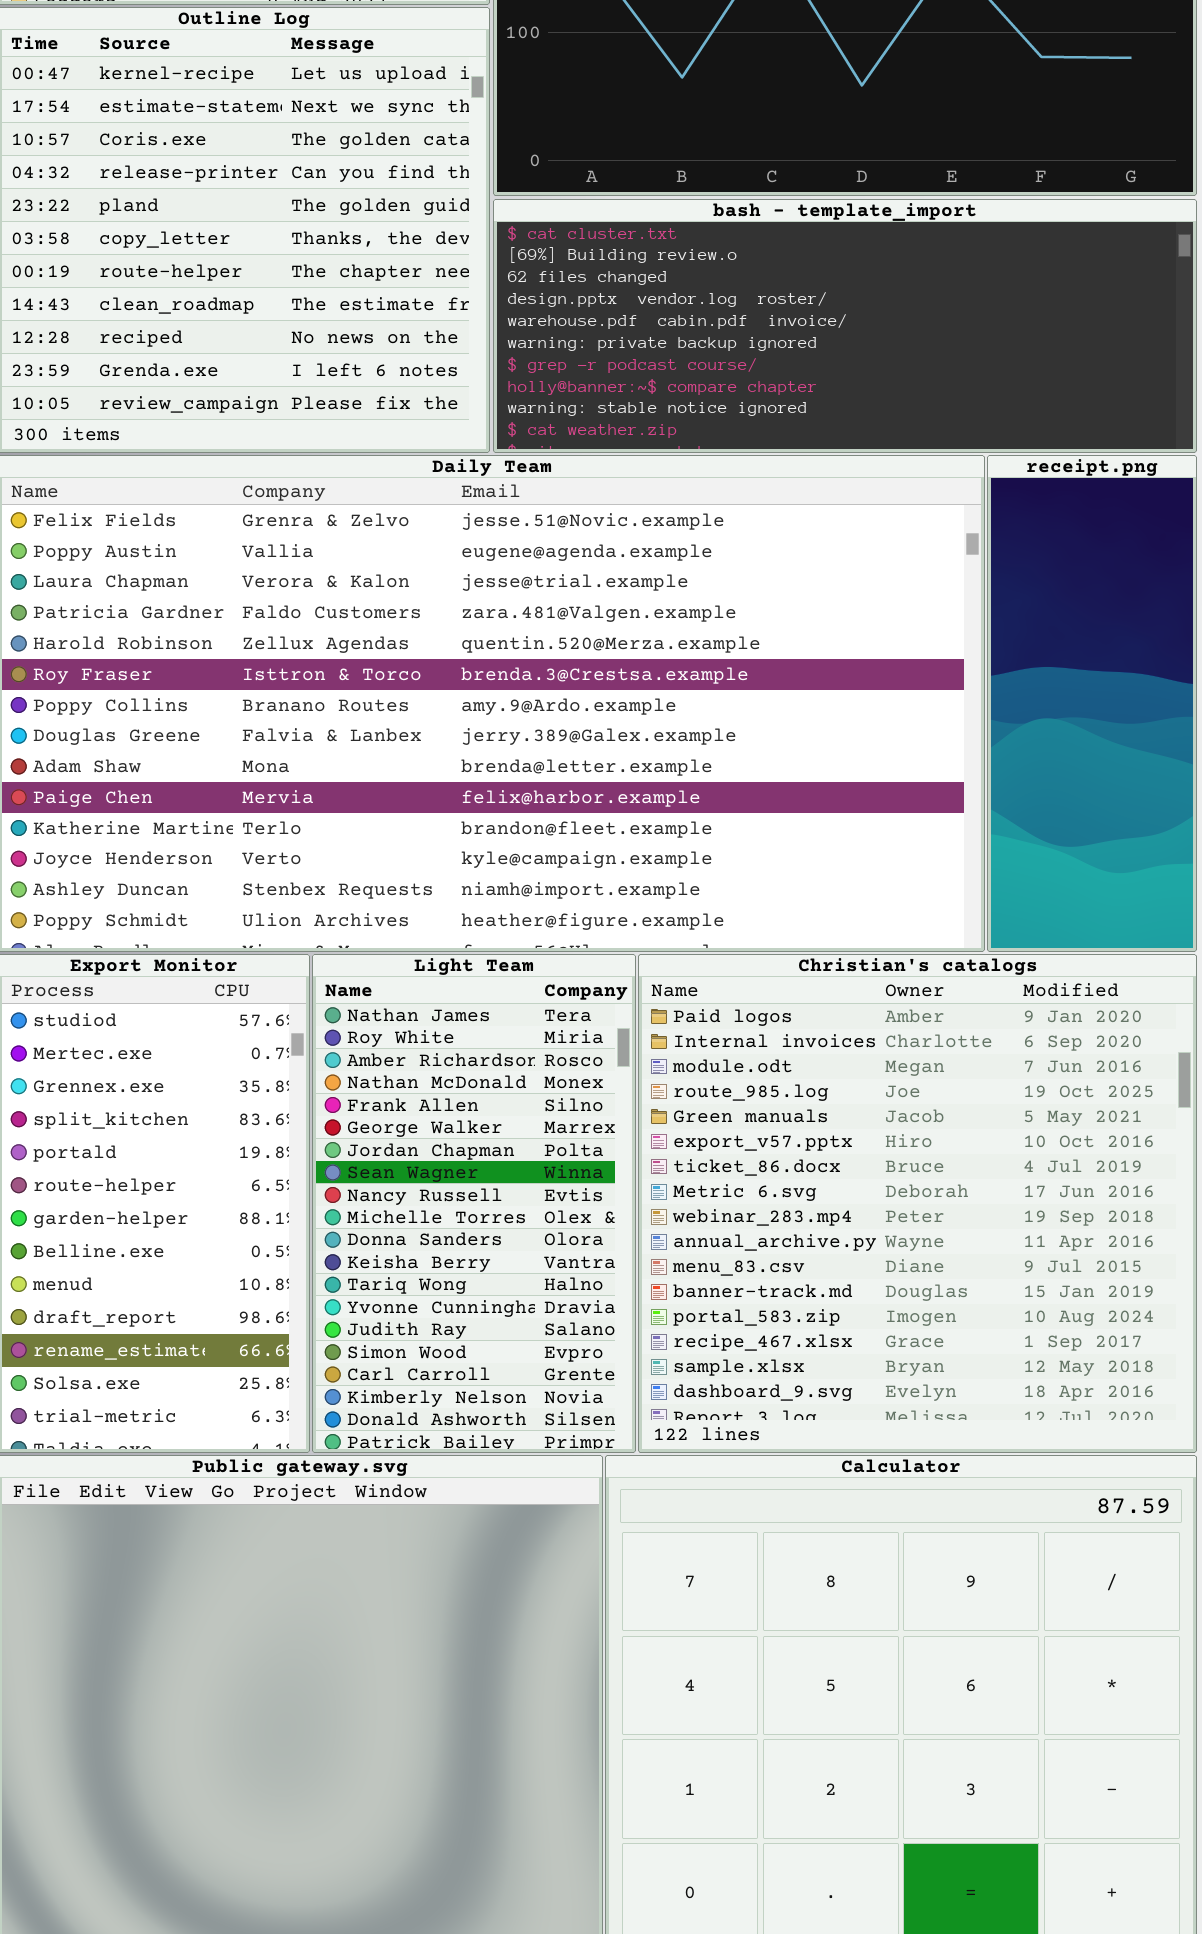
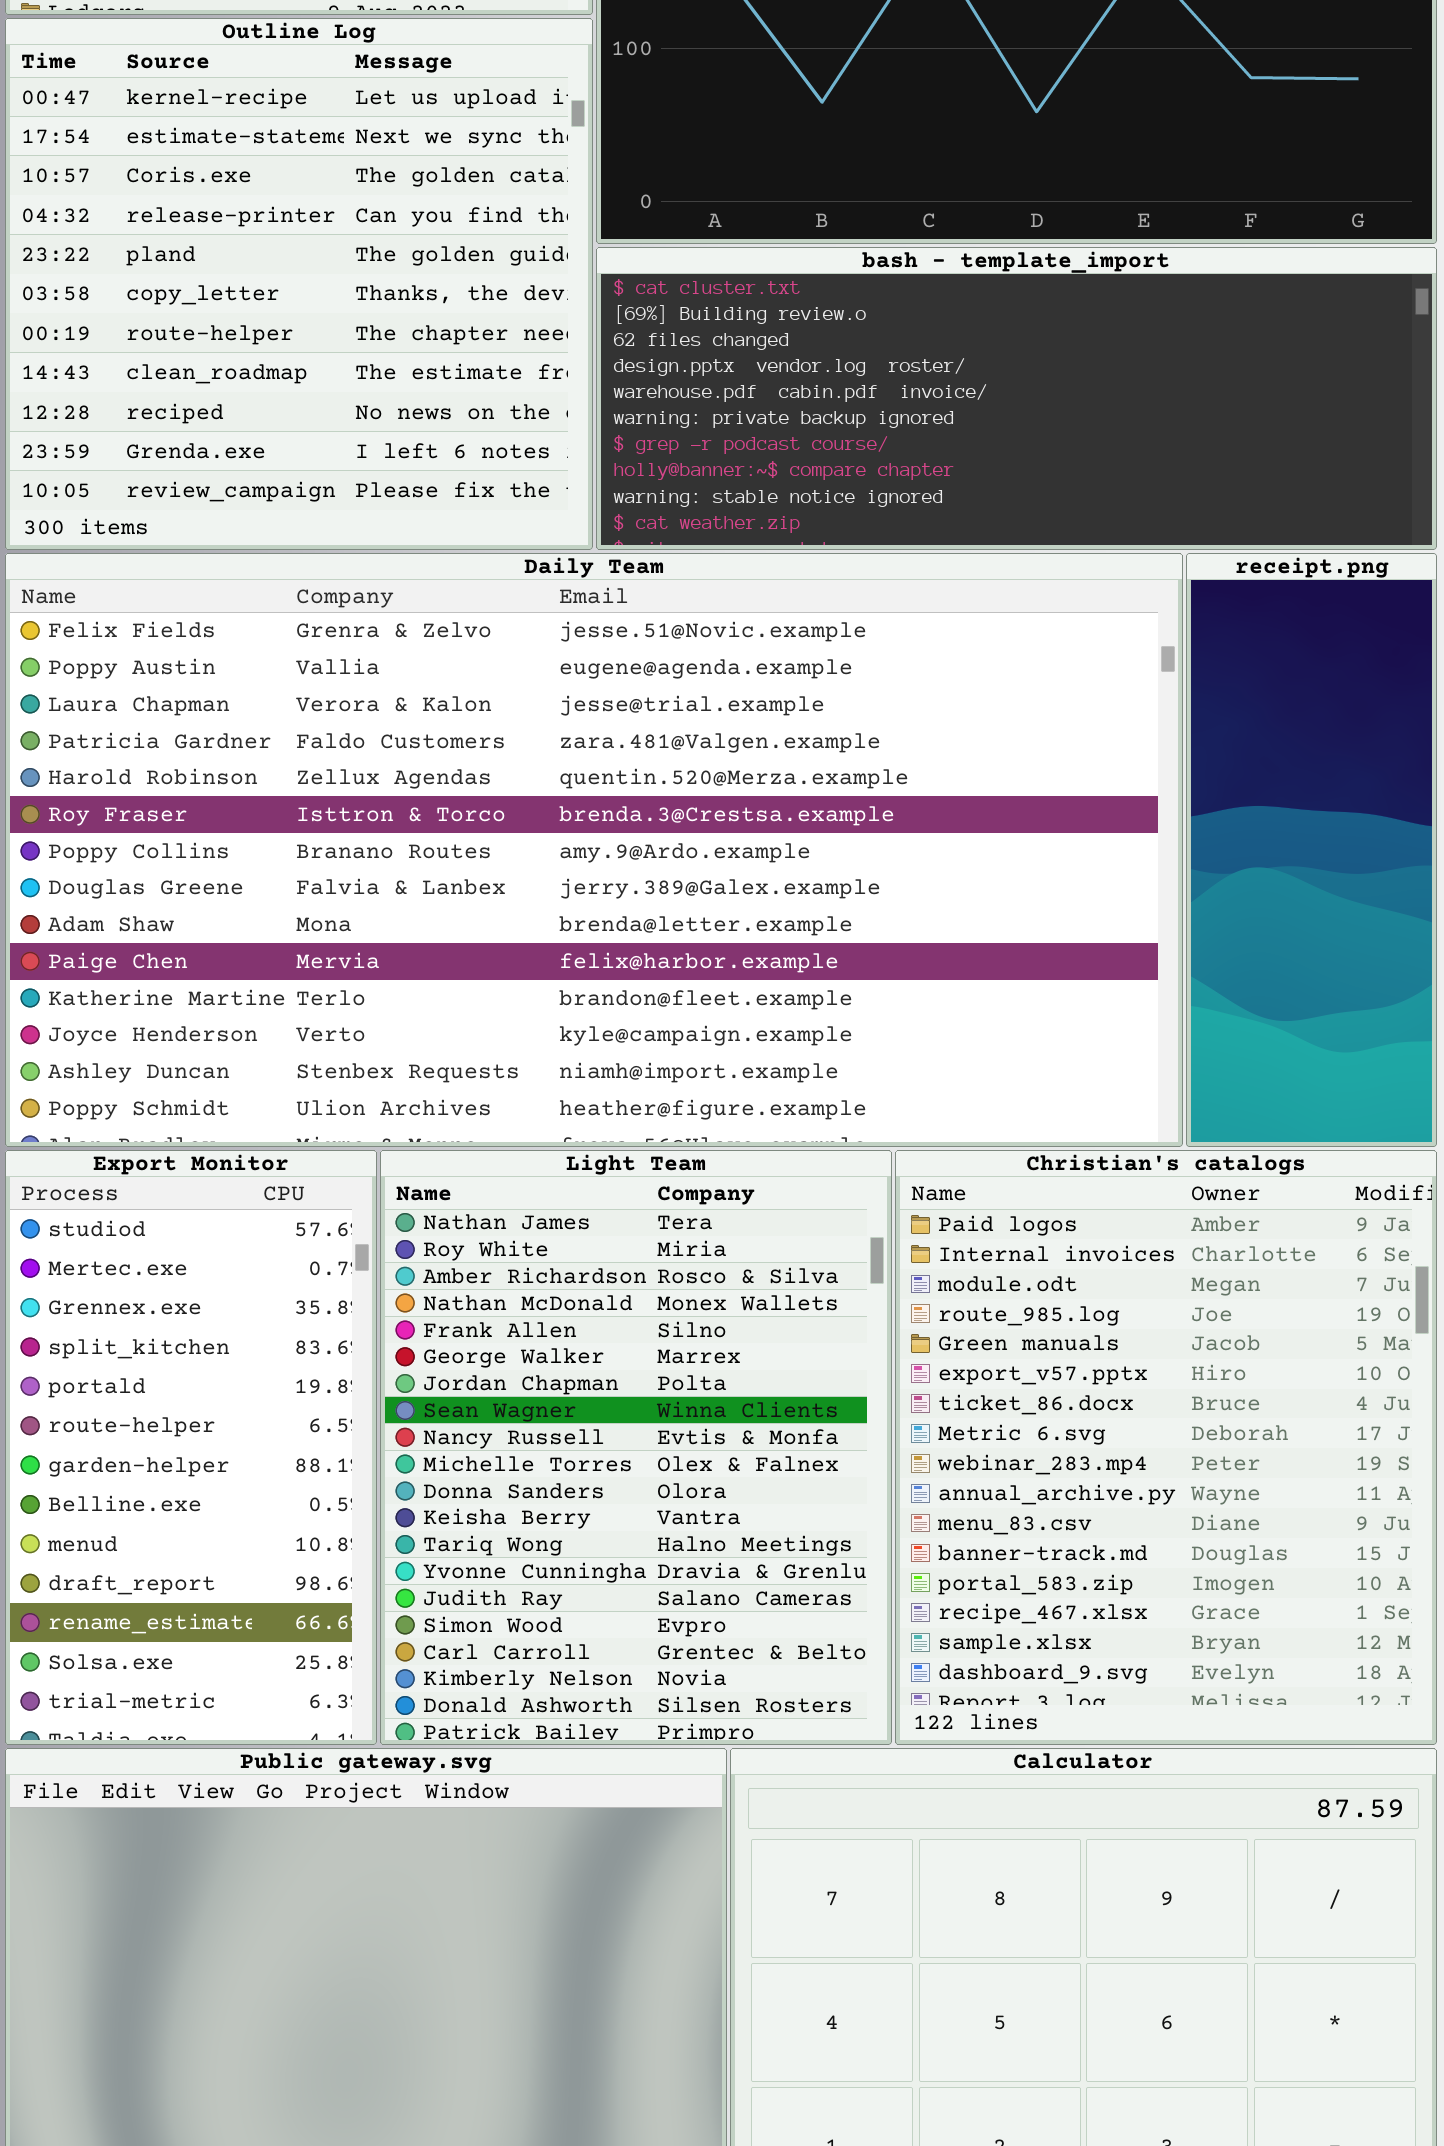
Light Team: [312,954,636,1453] -> [380,1150,892,1745], resized
Christian's catalogs: [638,954,1197,1453] -> [895,1150,1437,1745], resized

